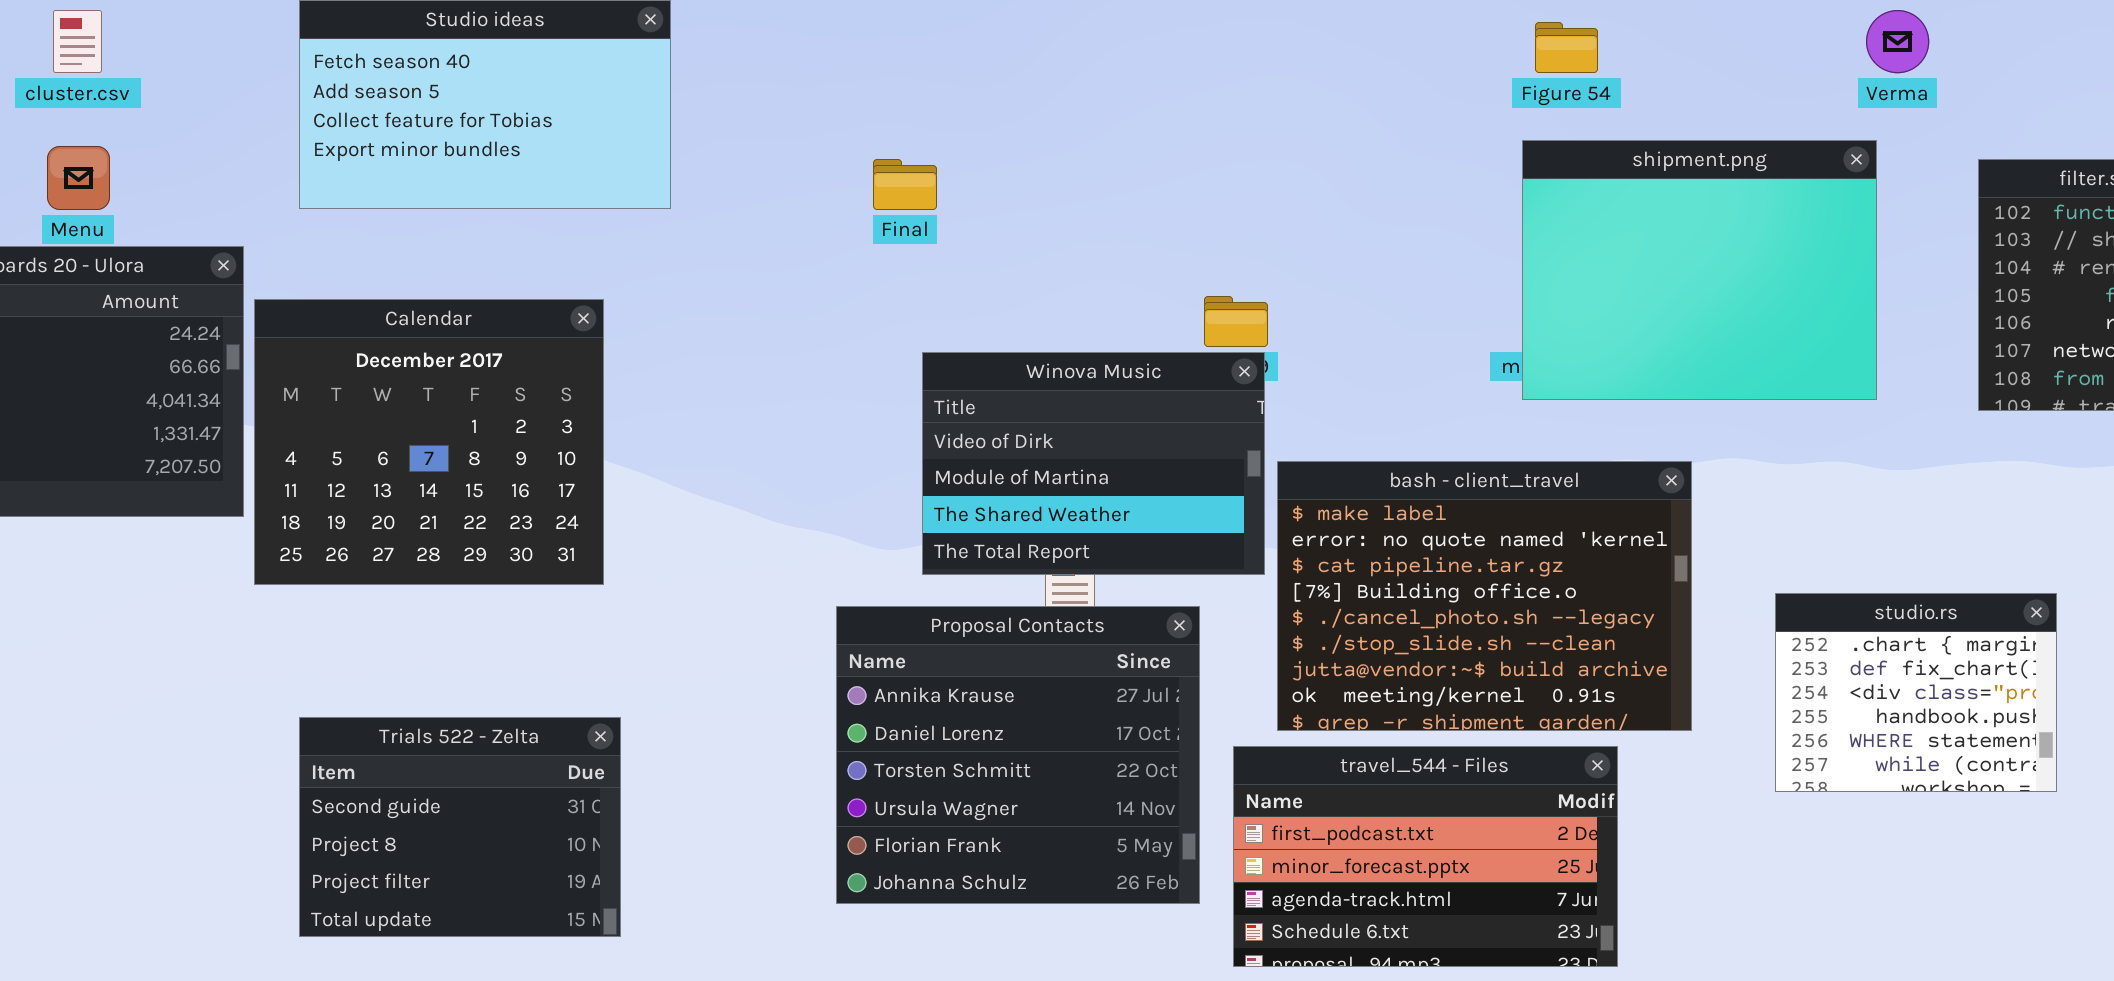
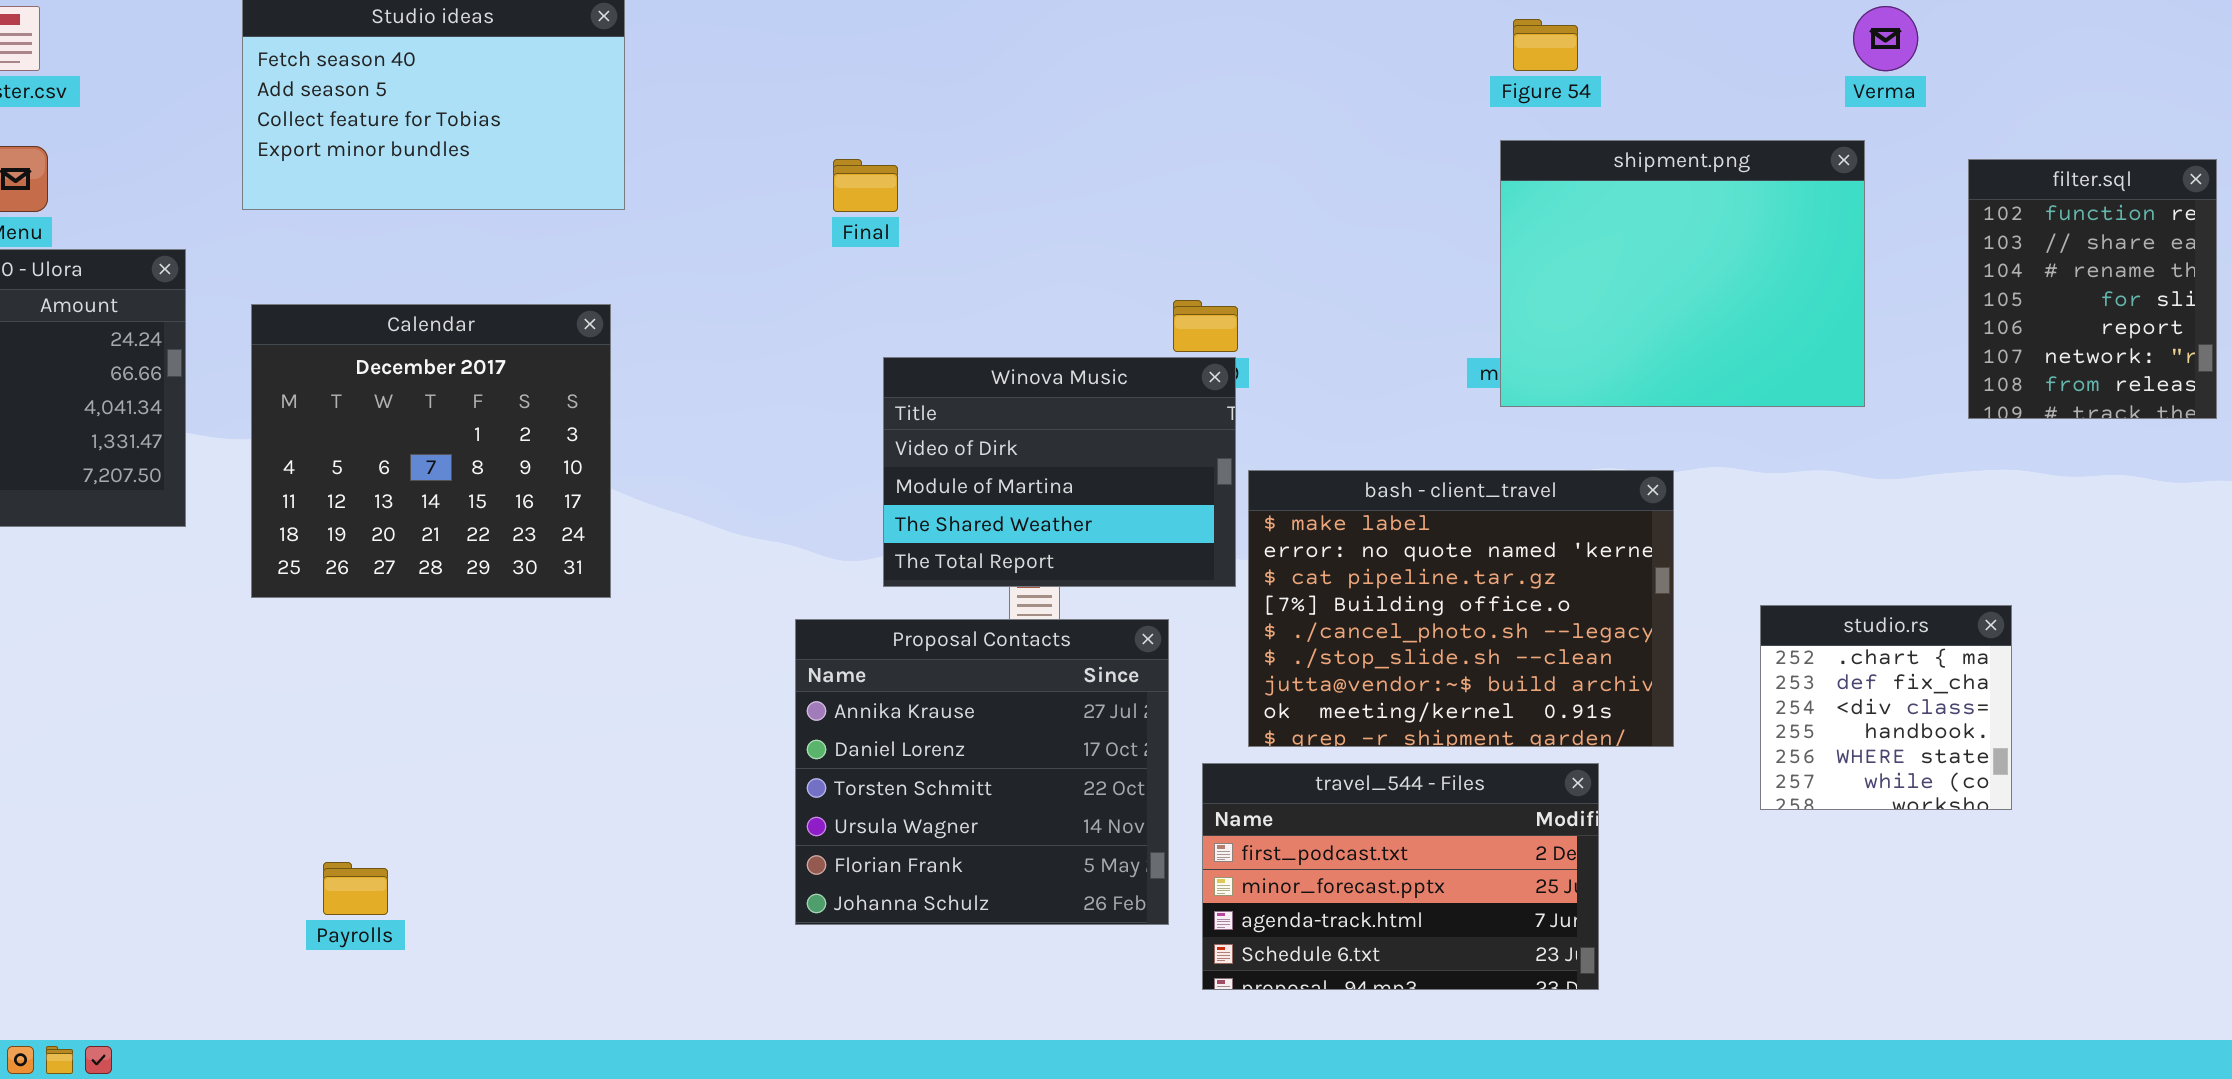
Calendar: [254,299,604,585] -> [251,304,611,598], moved
studio.rs: [1775,593,2057,792] -> [1760,605,2012,810], resized
Trials 522 - Zelta: [299,717,621,937] -> none, closed

